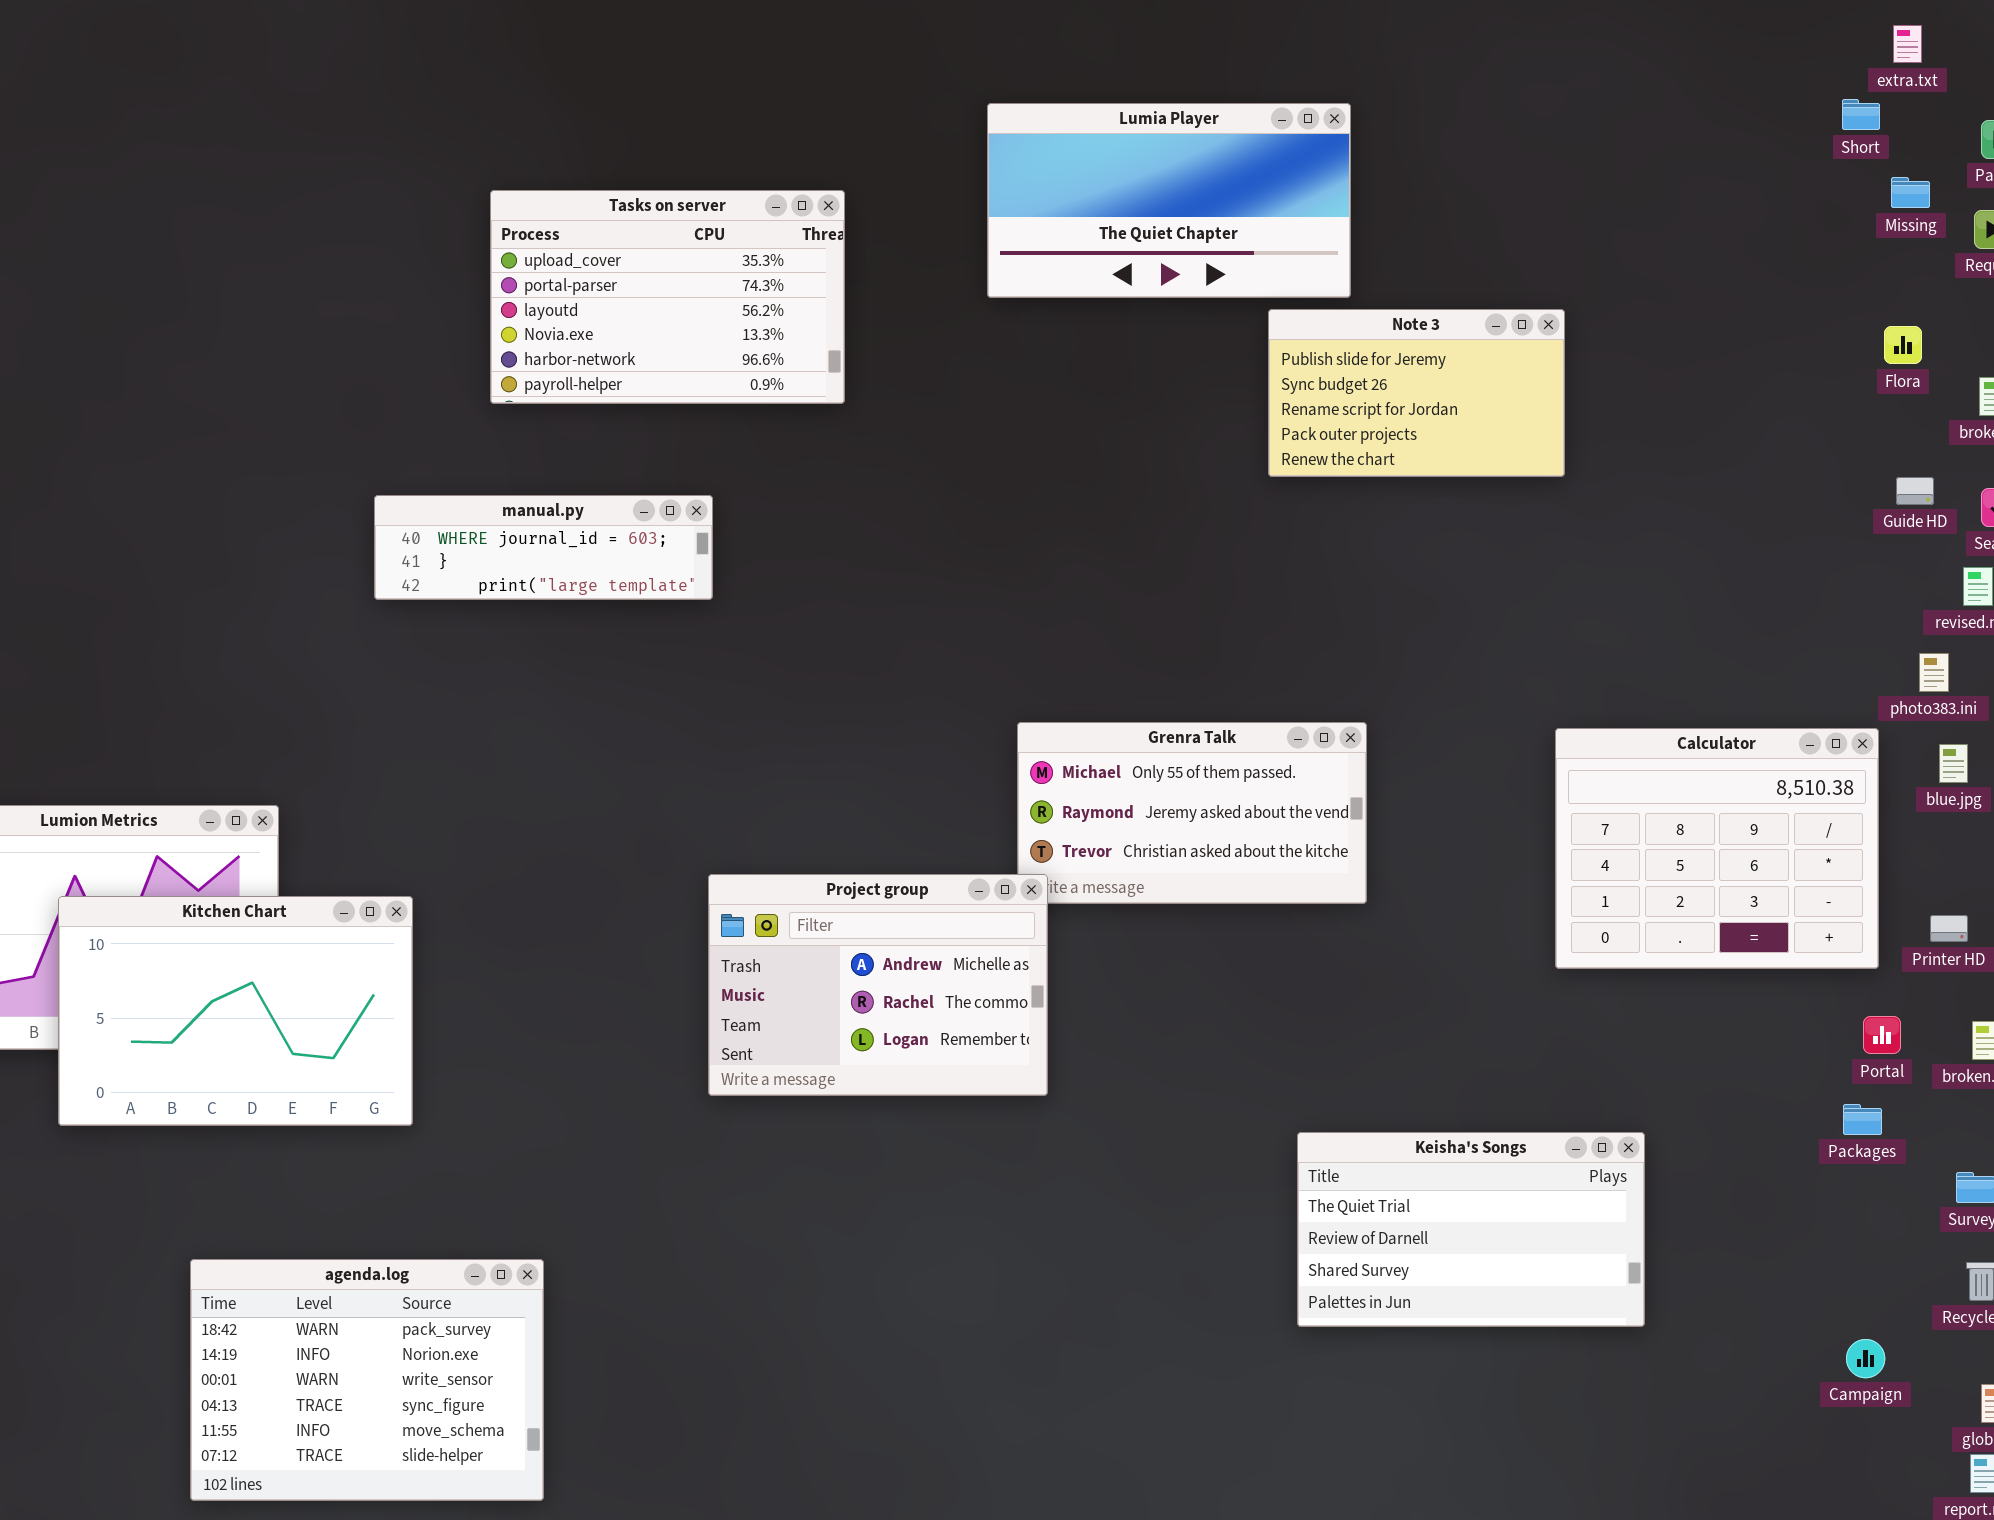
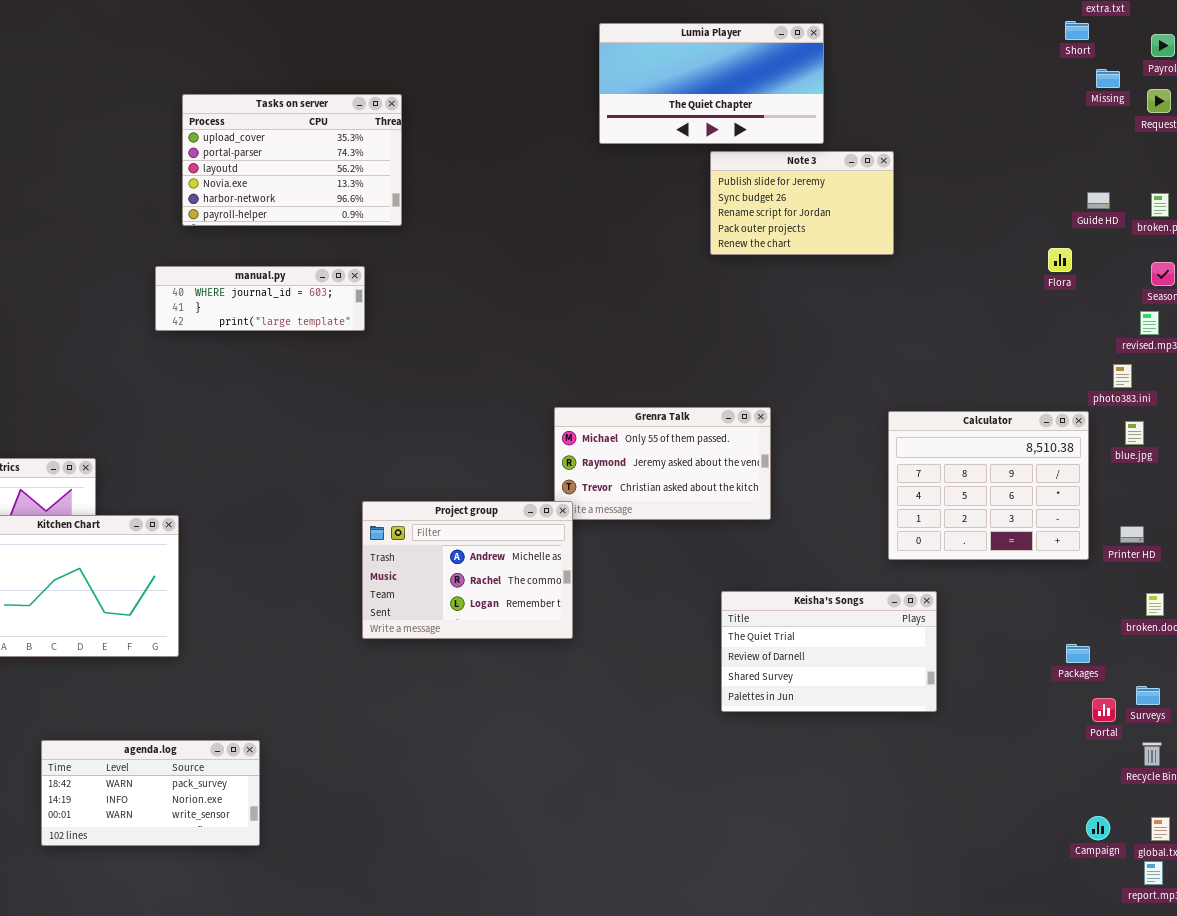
Lumia Player: [987,103,1351,298] -> [599,23,824,144], moved
Tasks on server: [490,190,845,404] -> [182,94,402,226], moved
Flora: [1884,326,1922,364] -> [1048,248,1072,272], moved
Guide HD: [1896,477,1934,505] -> [1087,192,1110,209], moved
Portal: [1863,1016,1901,1054] -> [1092,698,1116,722], moved
Keisha's Songs: [1297,1132,1645,1327] -> [721,591,937,712], moved
agenda.log: [190,1259,544,1501] -> [41,740,260,846], resized
Campaign: [1846,1339,1885,1378] -> [1086,816,1110,840], moved

